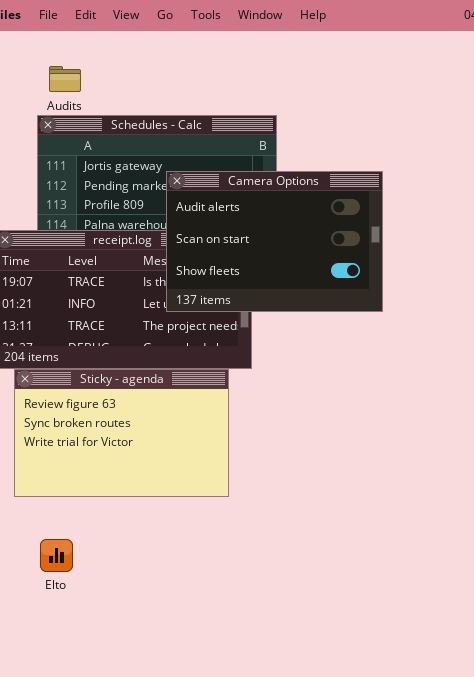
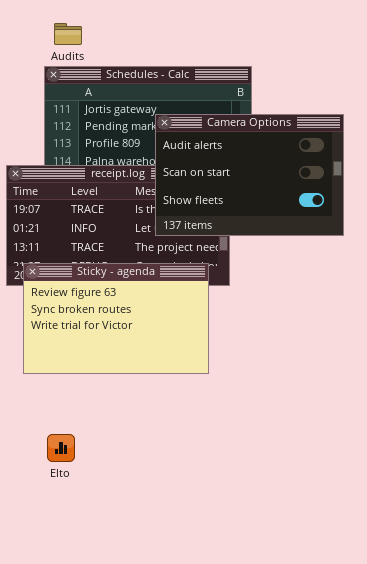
Sticky - agenda: [14,369,229,497] -> [23,263,209,374], moved

